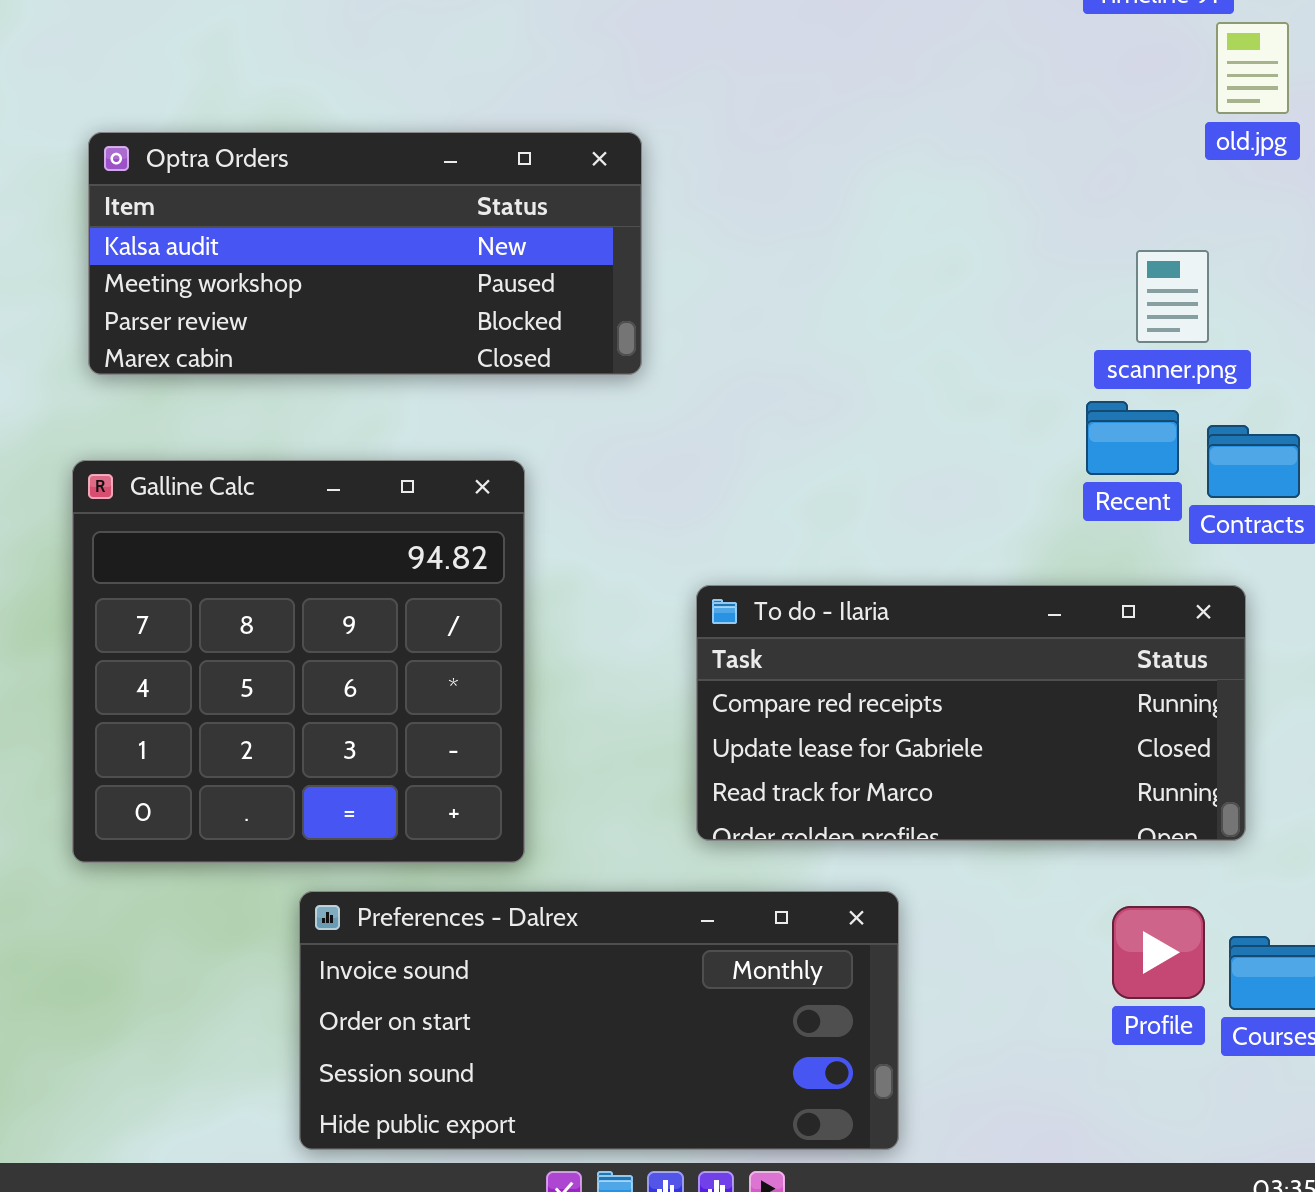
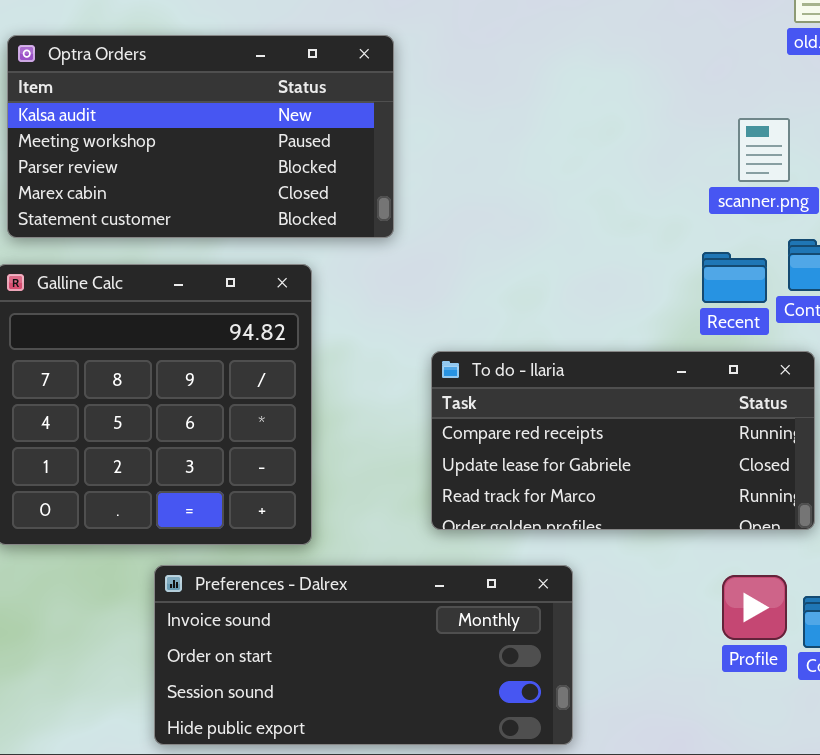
Optra Orders: [88,132,642,375] -> [7,35,394,238], resized
Recent: [1086,401,1179,475] -> [702,252,767,303], moved

